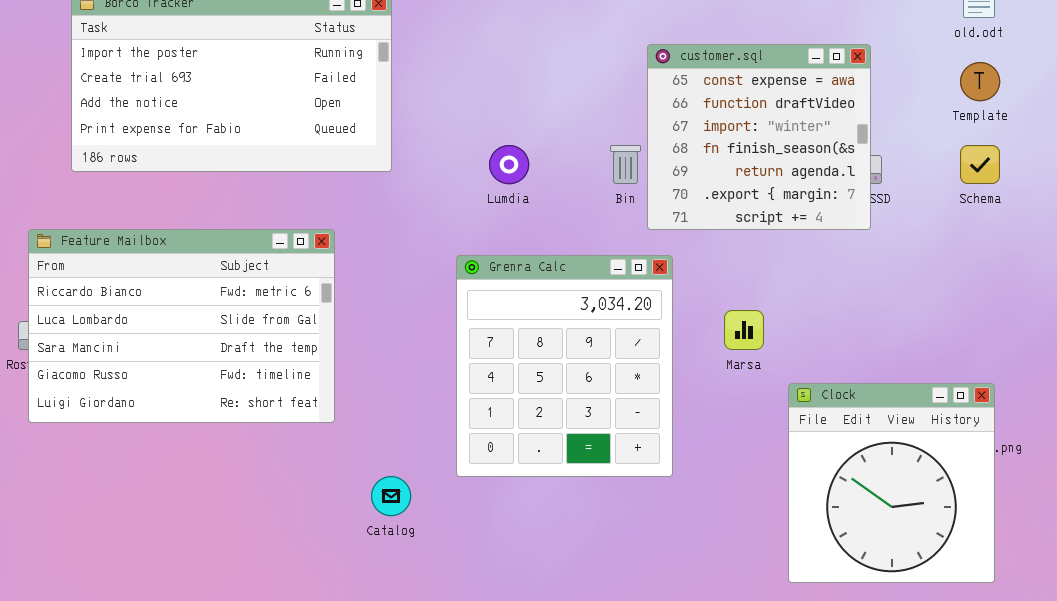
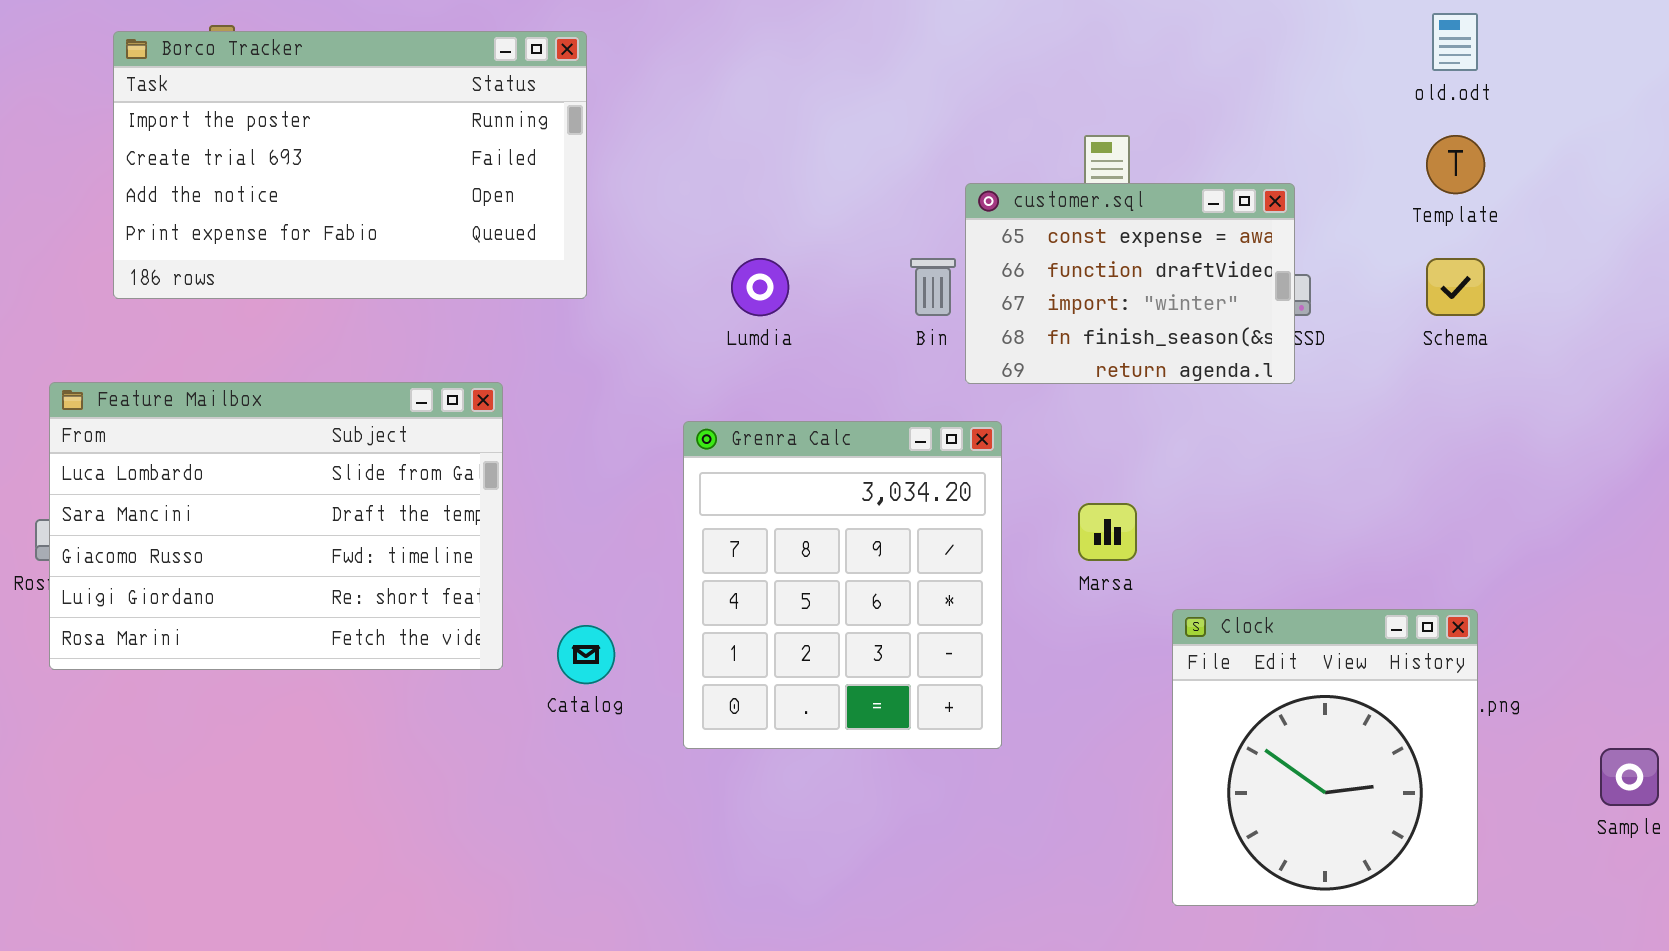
customer.sql: [647,44,871,230] -> [965,183,1295,384], resized
Feature Mailbox: [28,229,335,423] -> [49,382,503,670], scrolled down 1 row
Catalog: [371,476,411,516] -> [557,625,615,684], moved

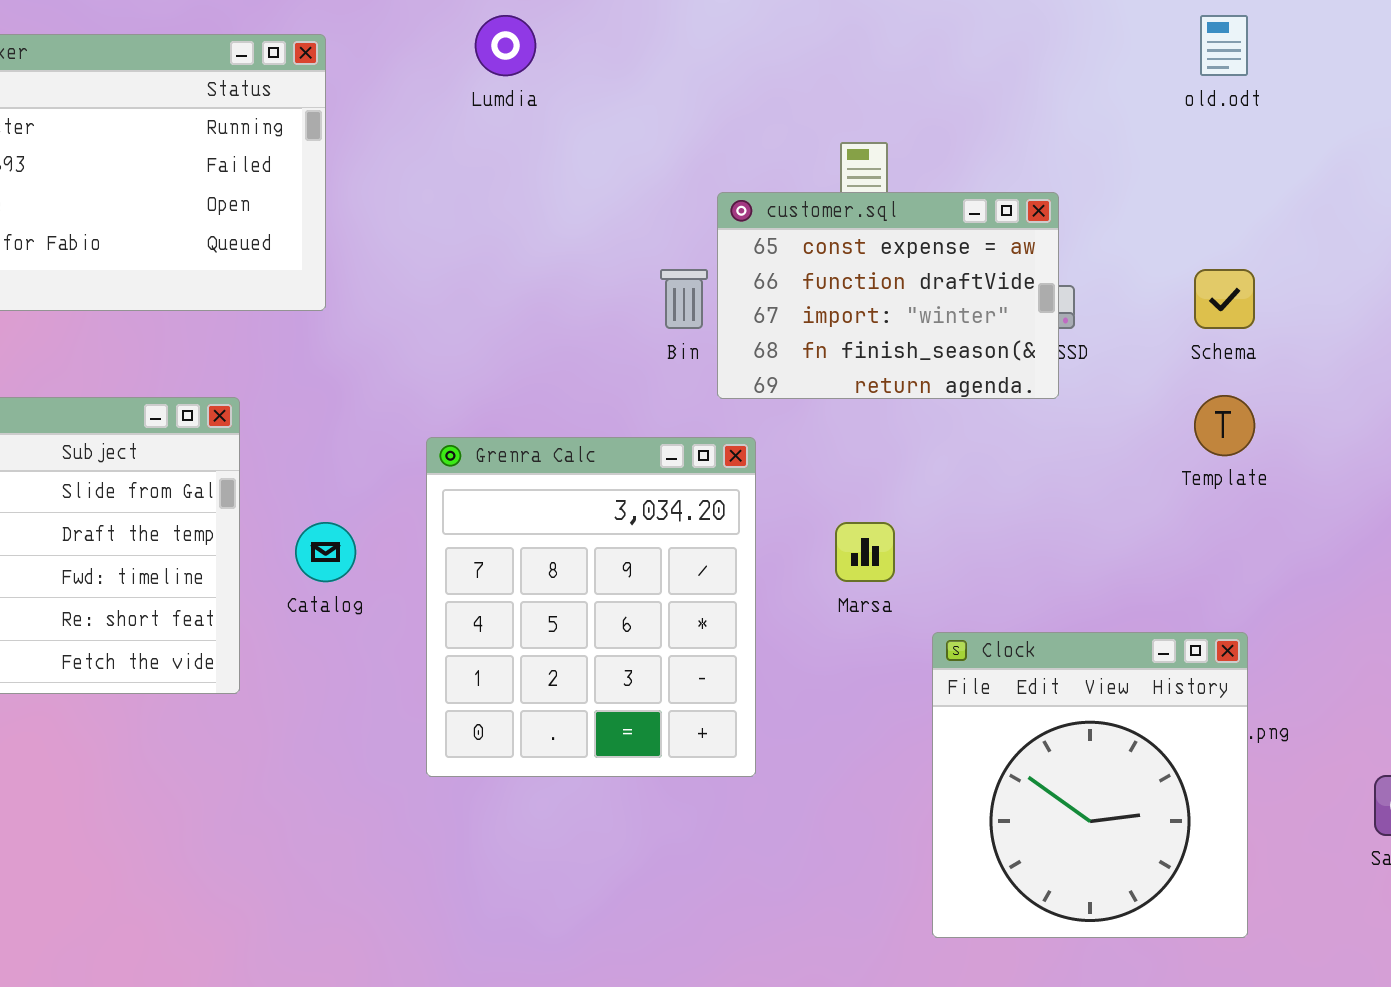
Template: [1426,135,1485,194] -> [1194,395,1255,456], moved
Lumdia: [731,258,789,316] -> [475,15,536,76], moved
Catalog: [557,625,615,684] -> [295,522,356,582], moved

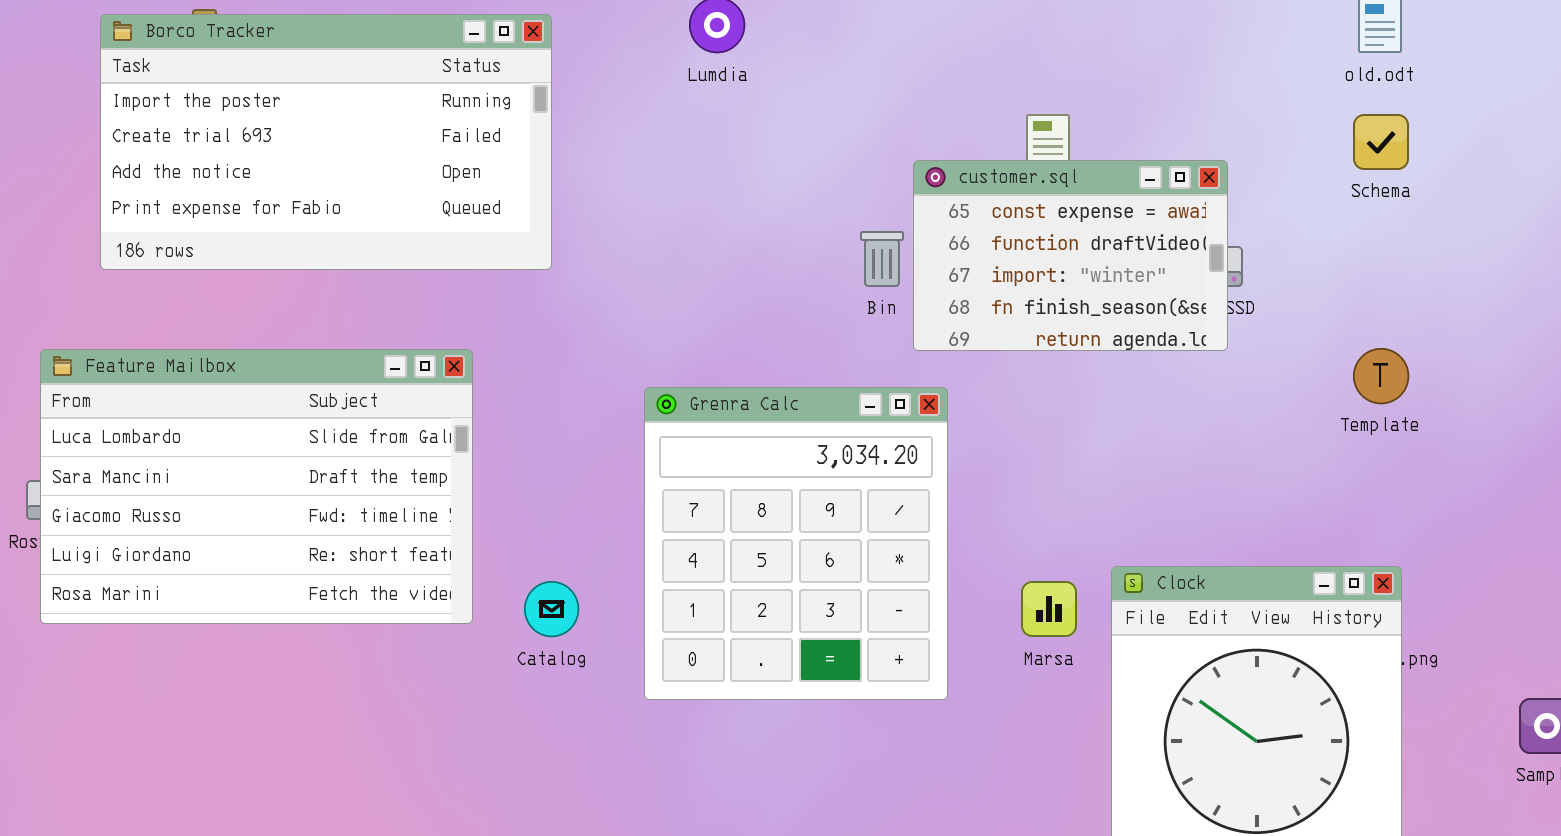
Schema: [1194,269,1255,329] -> [1353,114,1409,170], moved
Catalog: [295,522,356,582] -> [524,581,579,637], moved
Marsa: [835,522,895,582] -> [1021,581,1077,637], moved

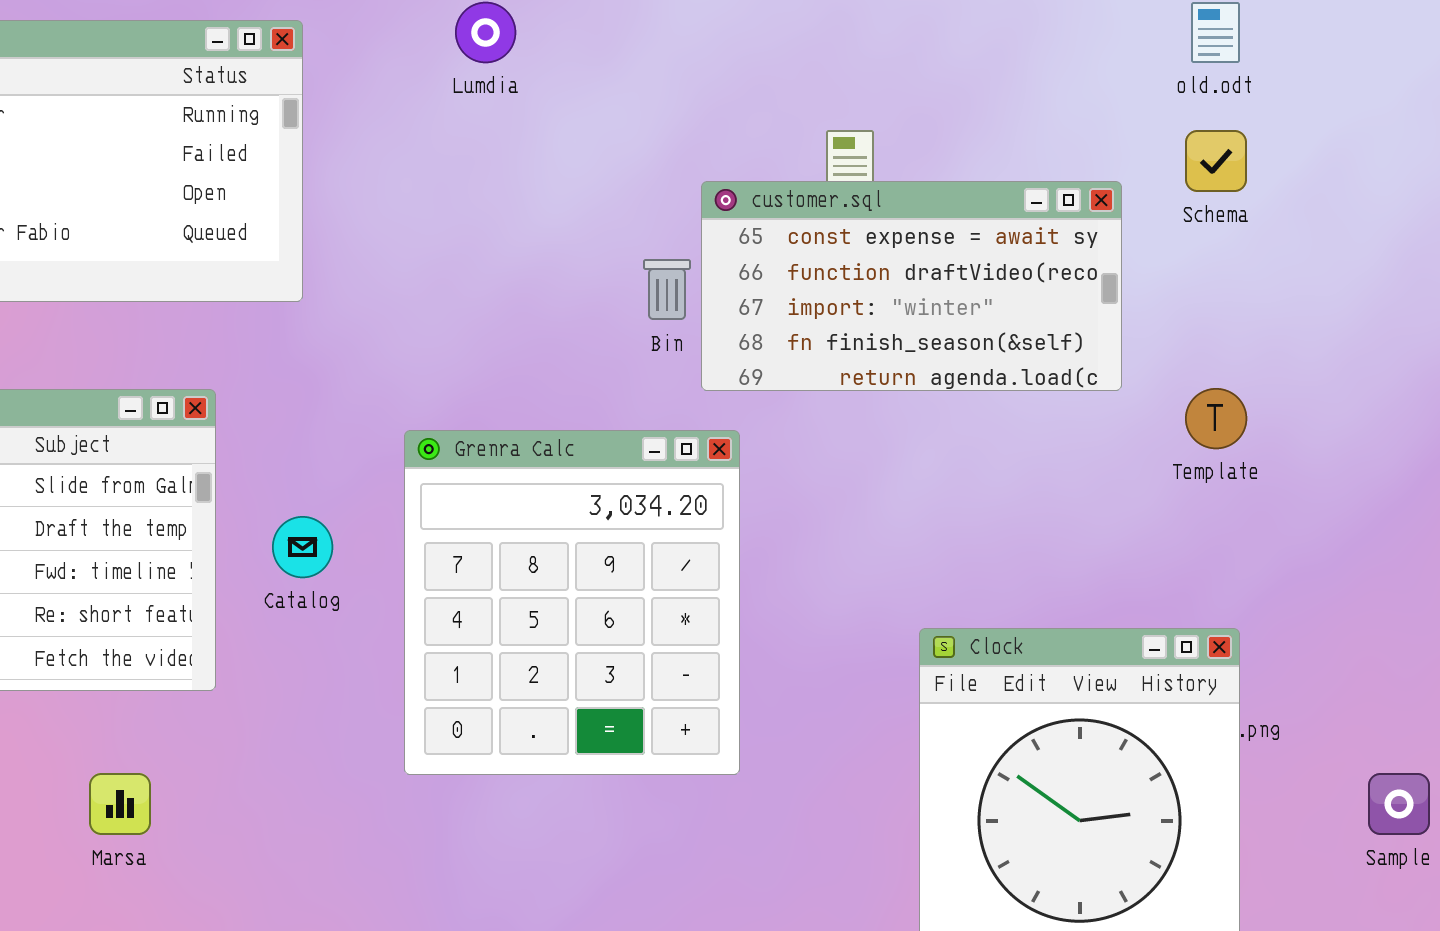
customer.sql: [913,160,1228,351] -> [701,181,1122,391], resized
Catalog: [524,581,579,637] -> [272,516,333,578], moved
Marsa: [1021,581,1077,637] -> [89,773,151,835], moved

